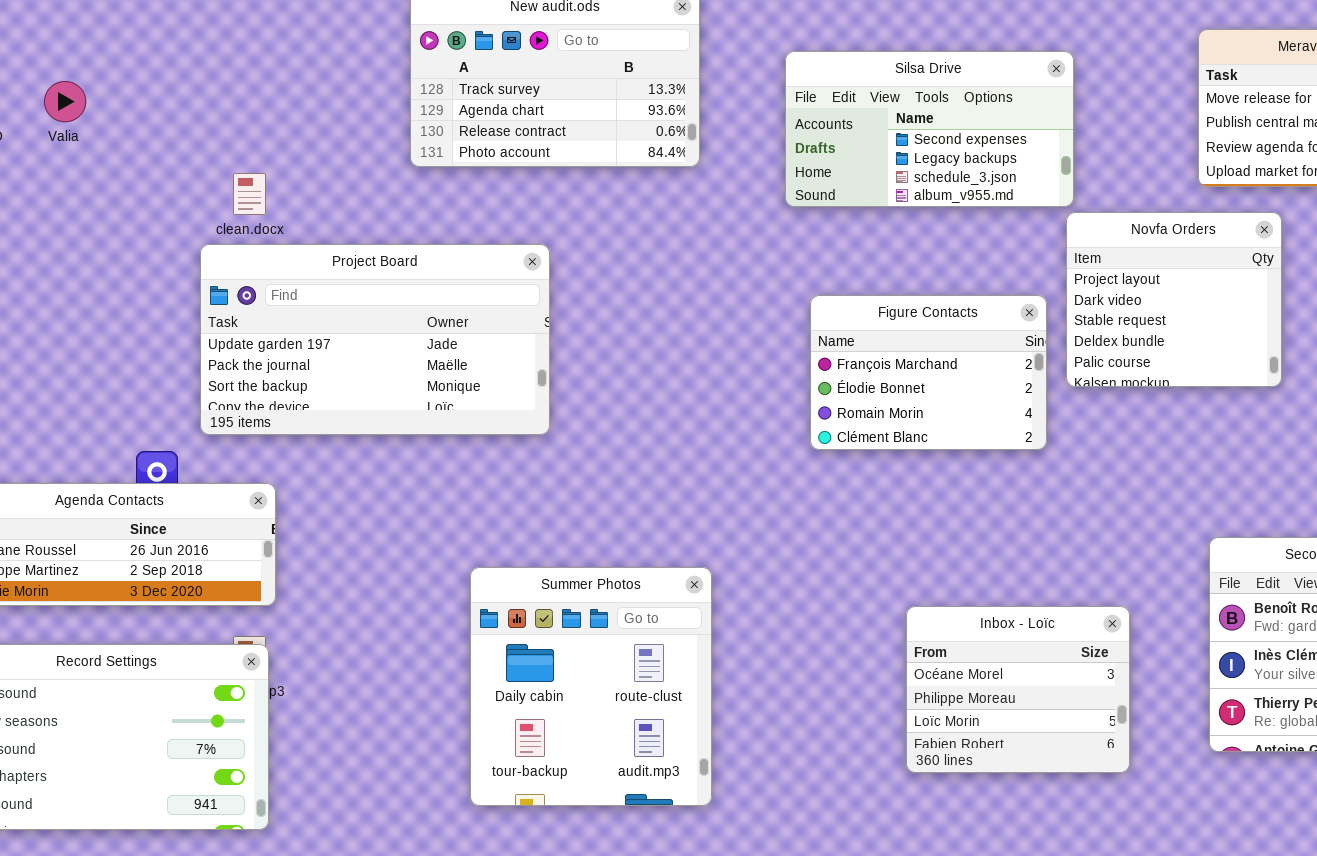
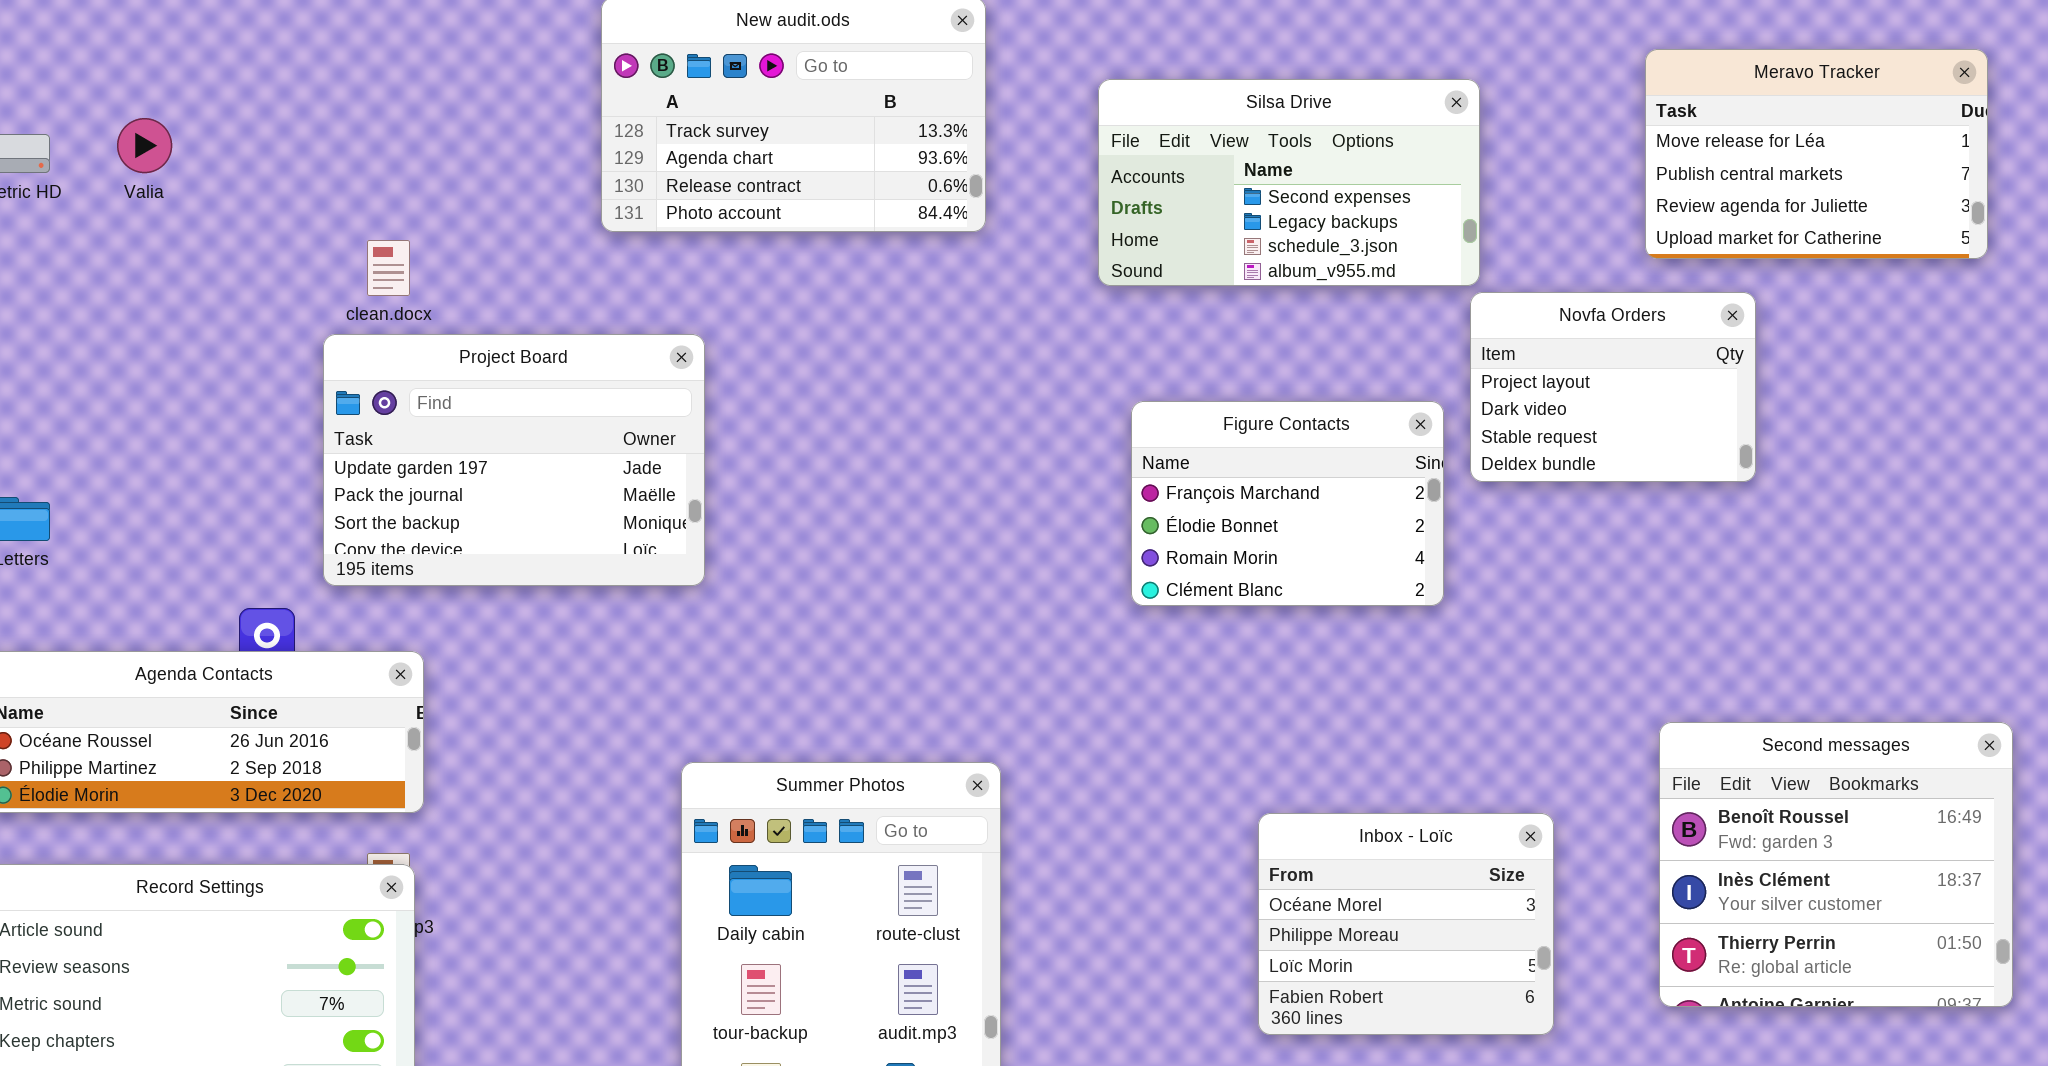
Novfa Orders: [1066,212,1282,387] -> [1470,292,1756,482], resized
Project Board: [200,244,550,435] -> [323,334,705,586], resized

